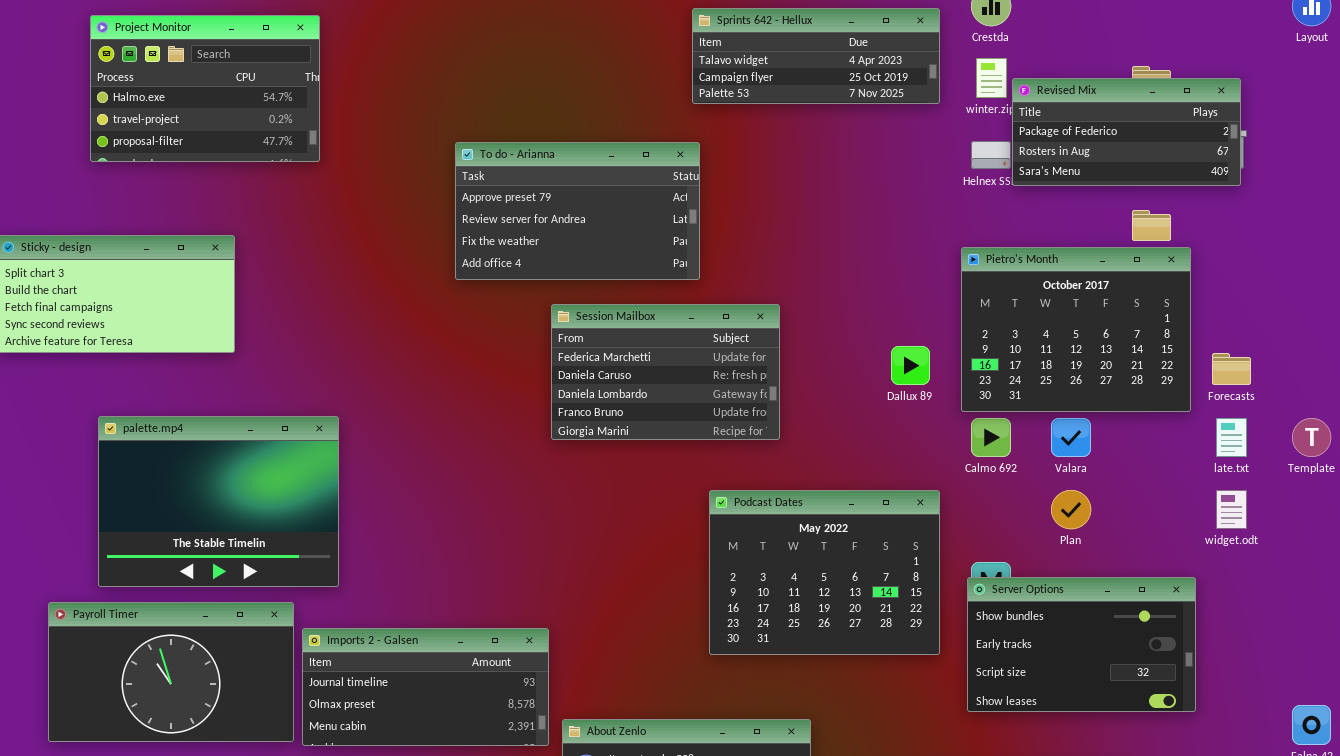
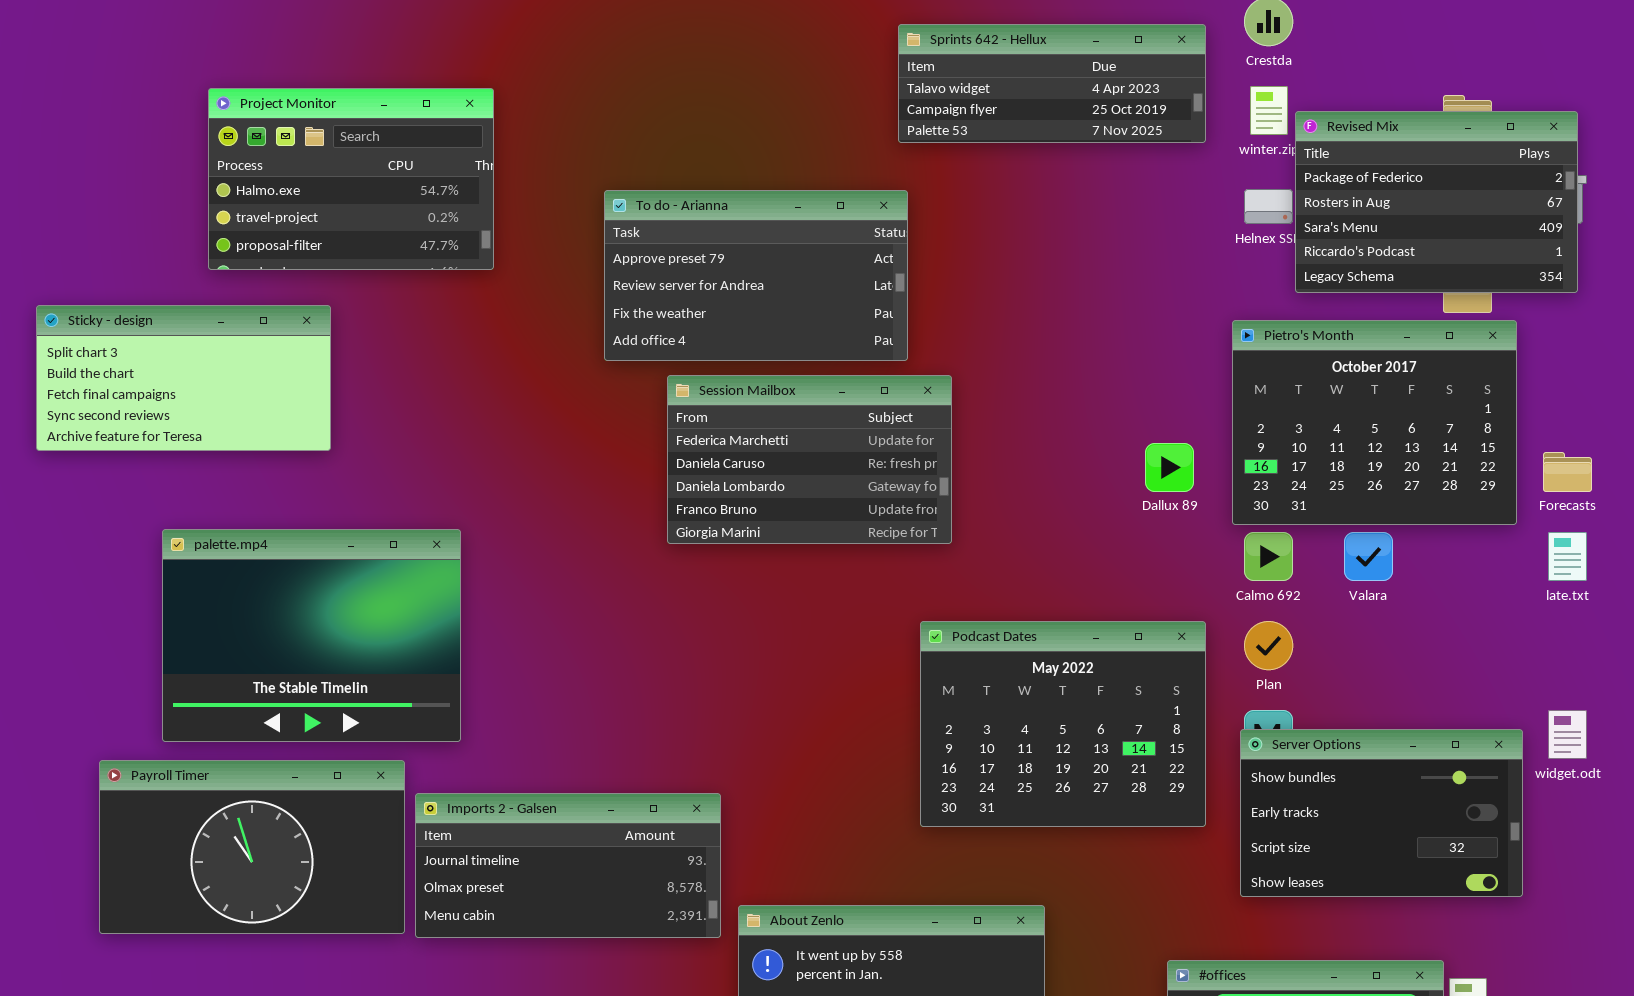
Project Monitor: [90,15,320,162] -> [208,88,494,270], moved
Revised Mix: [1012,78,1241,186] -> [1295,111,1578,293], resized
Session Mailbox: [551,304,780,440] -> [667,375,952,544], moved
Plan: [1051,490,1091,529] -> [1244,621,1293,670], moved
widget.odt: [1216,490,1247,529] -> [1548,710,1587,759], moved

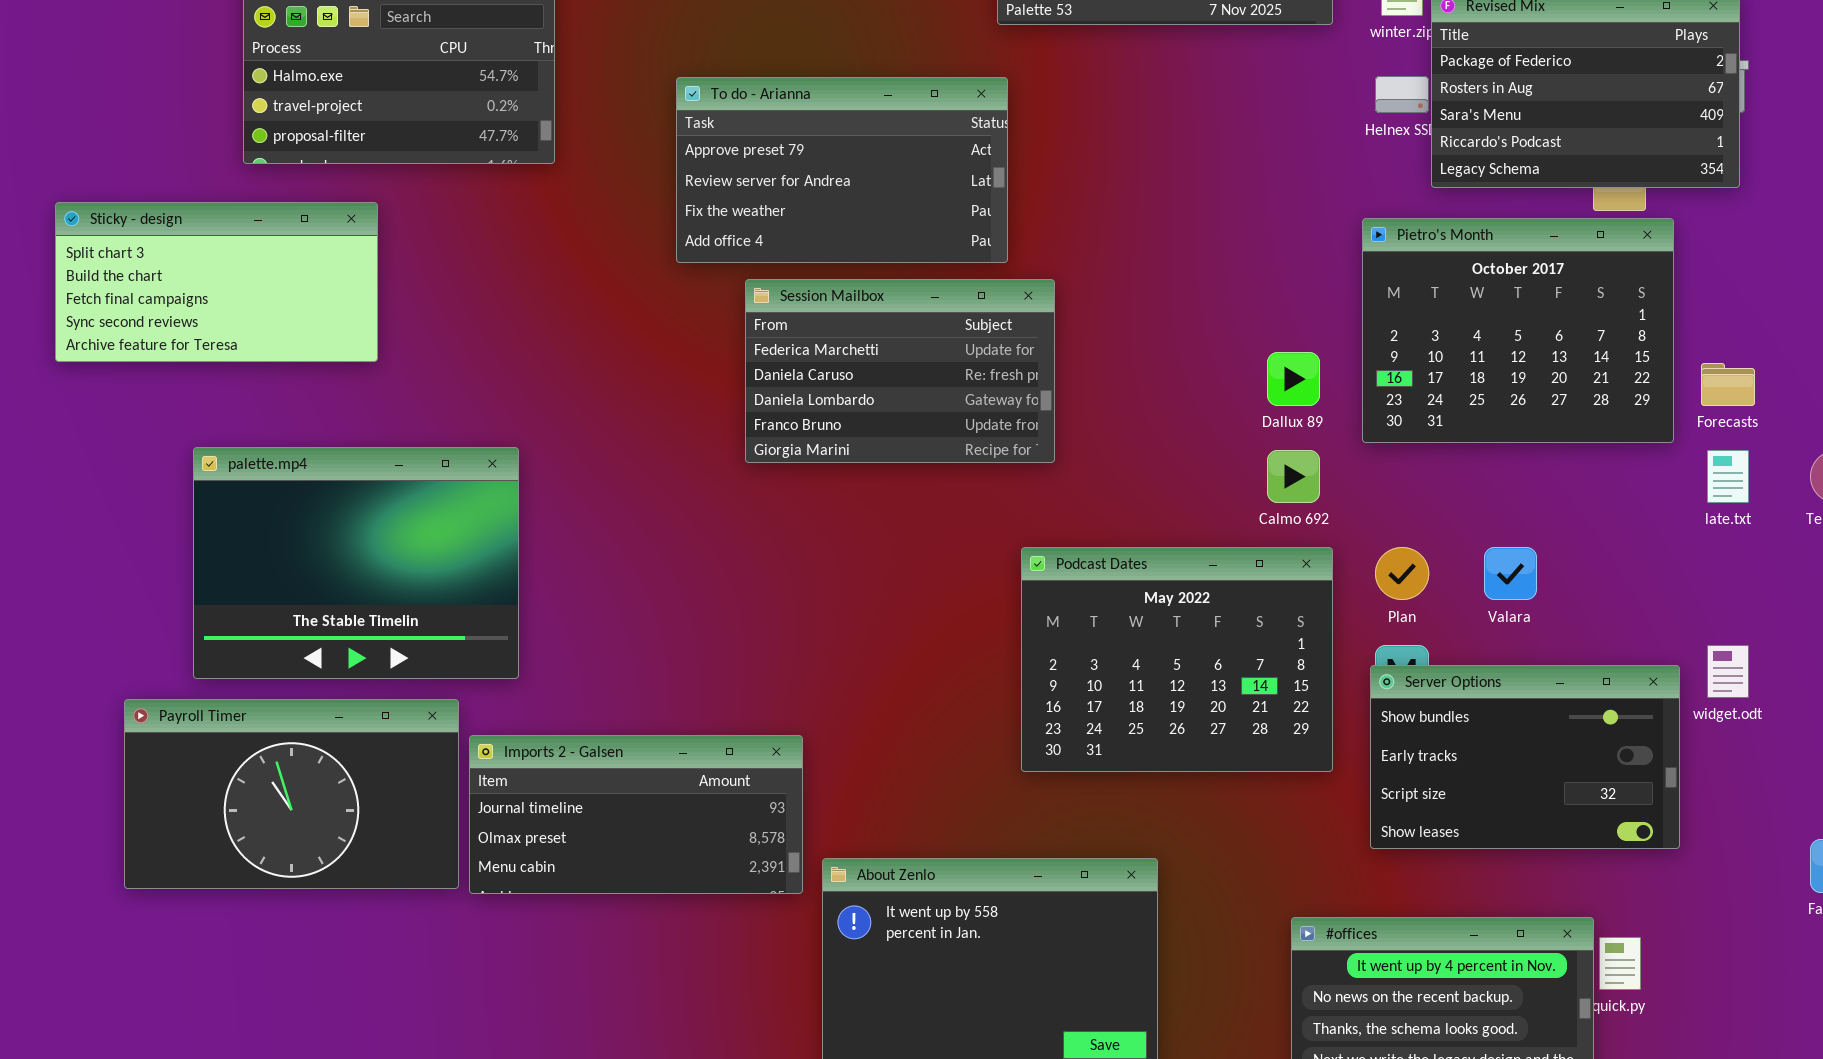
Calmo 692: [1244,532,1293,581] -> [1267,450,1320,503], moved
Valara: [1344,532,1393,581] -> [1484,547,1537,600], moved

